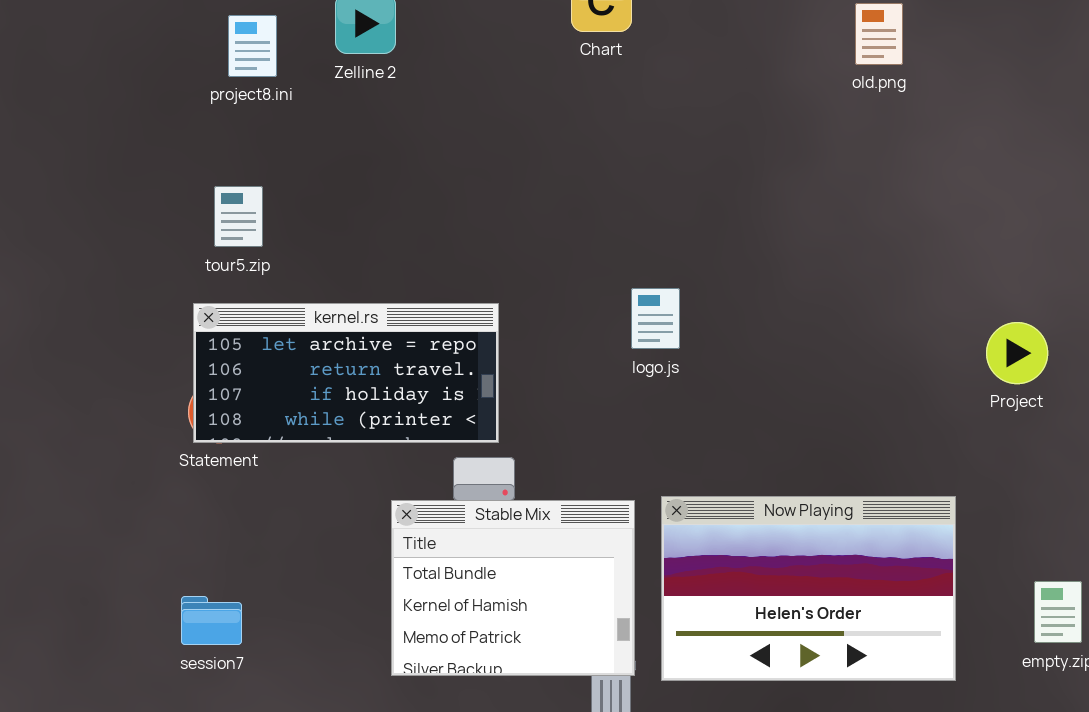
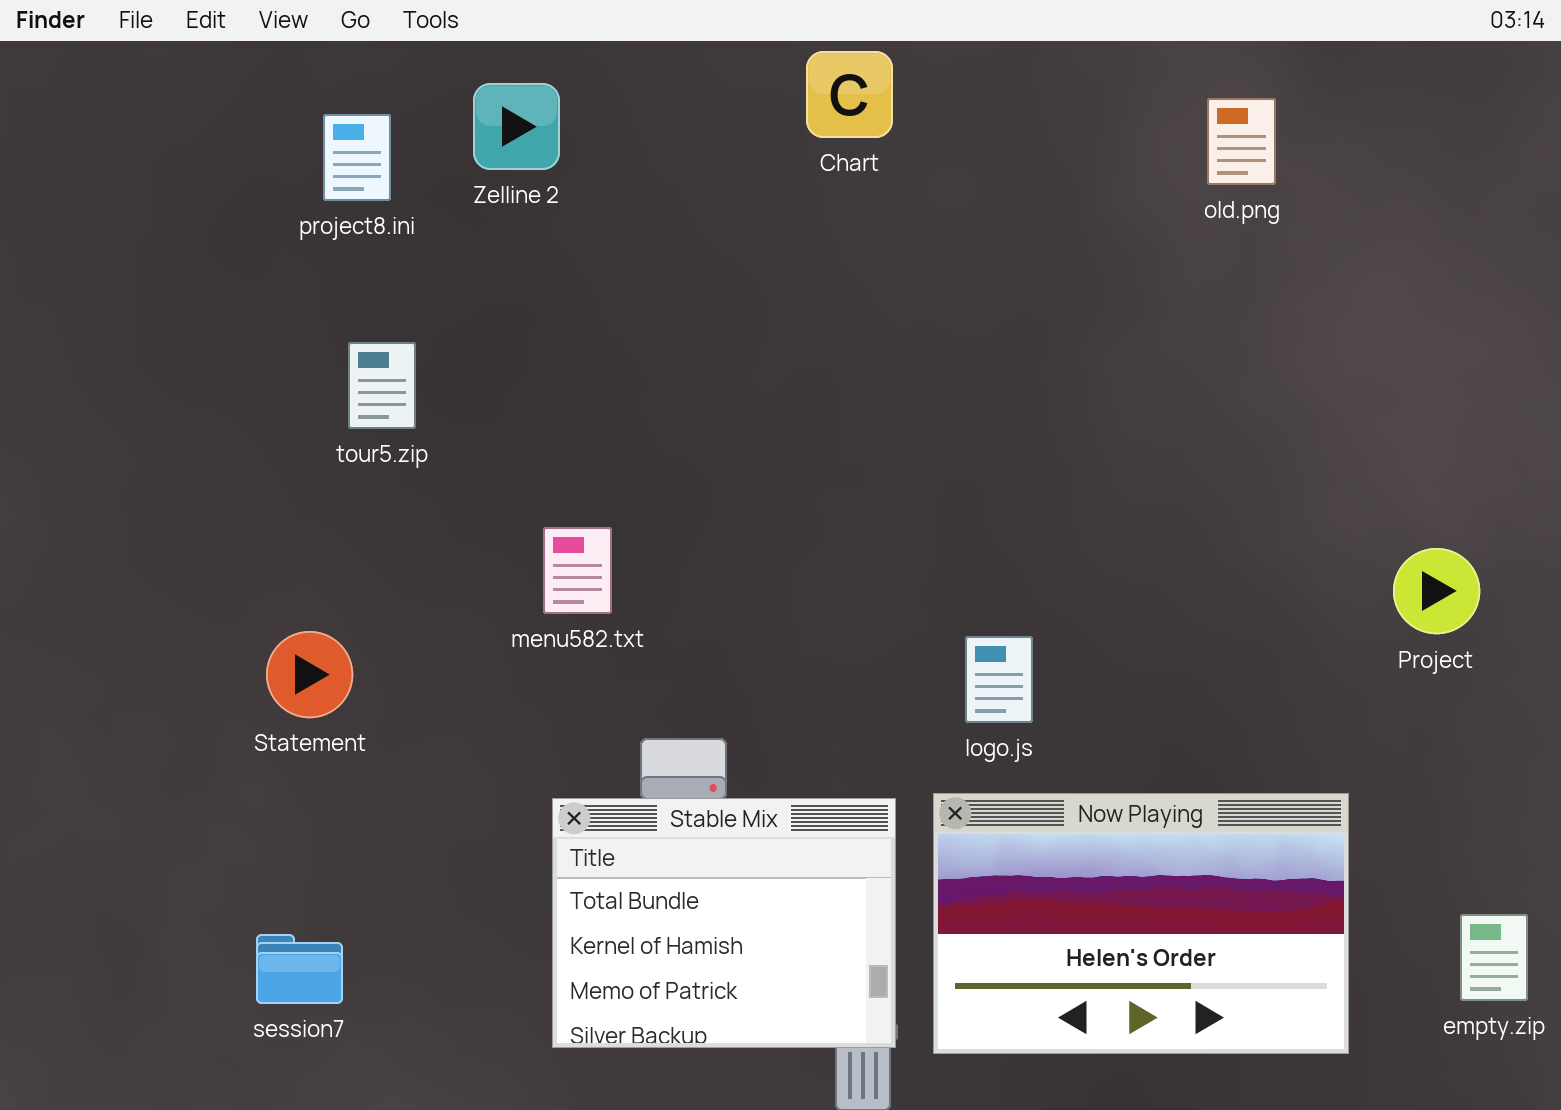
tour5.zip: [214,186,263,247] -> [348,342,416,429], moved
logo.js: [631,288,680,349] -> [965,636,1033,723], moved
kernel.rs: [193,303,499,443] -> none, closed

